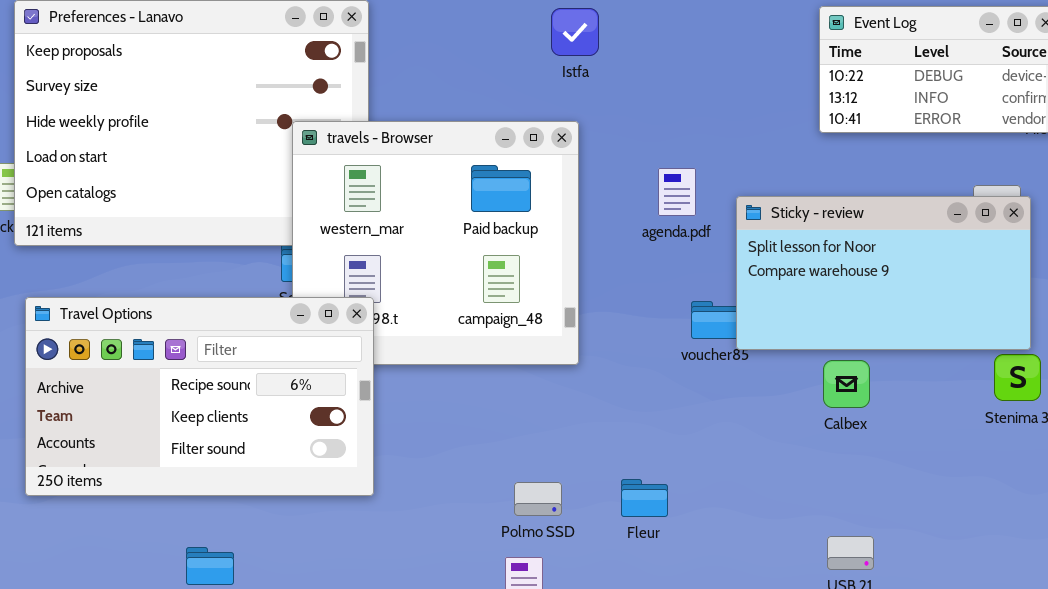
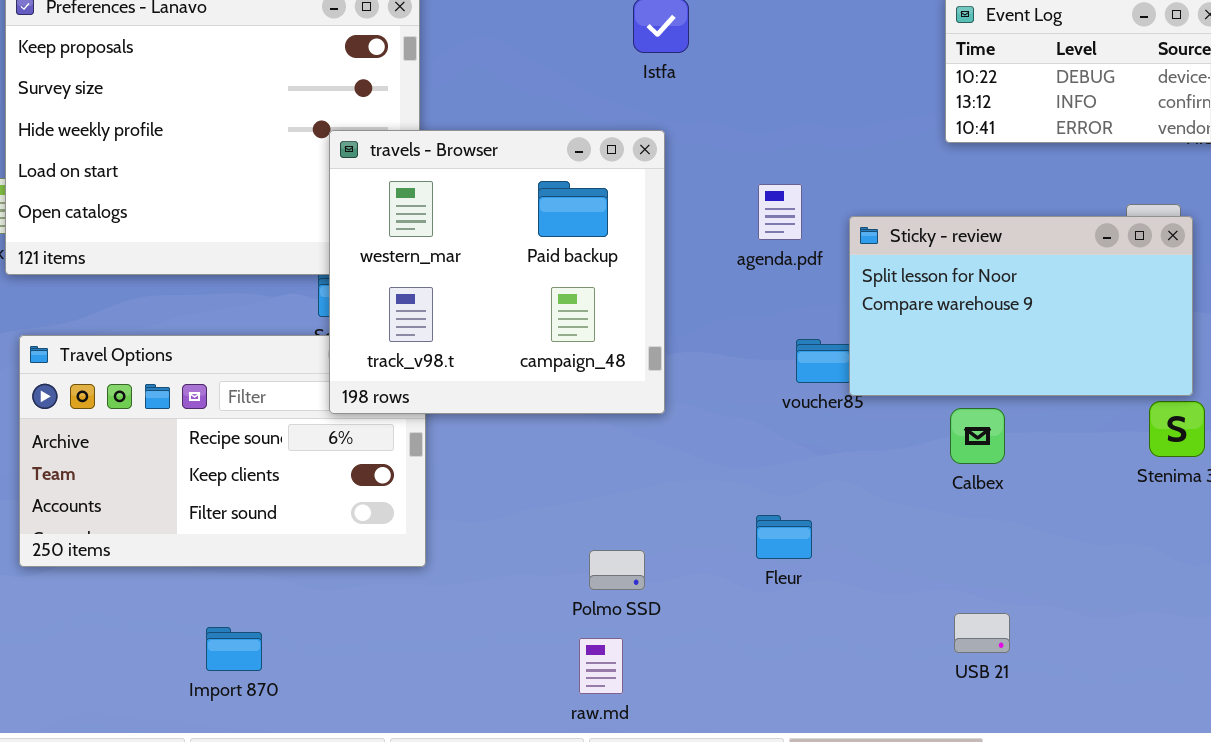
travels - Browser: [292,121,579,365] -> [329,130,665,414], raised
Fleur: [621,479,668,517] -> [756,515,812,559], moved

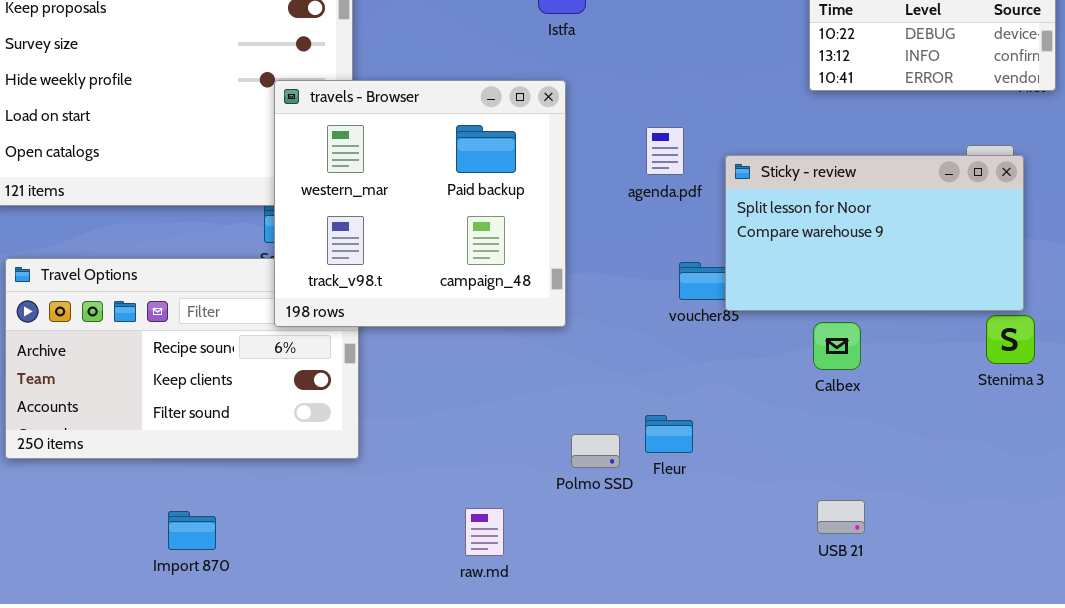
Polmo SSD: [589,550,645,590] -> [571,434,620,468], moved
raw.md: [579,638,623,694] -> [465,508,504,556], moved

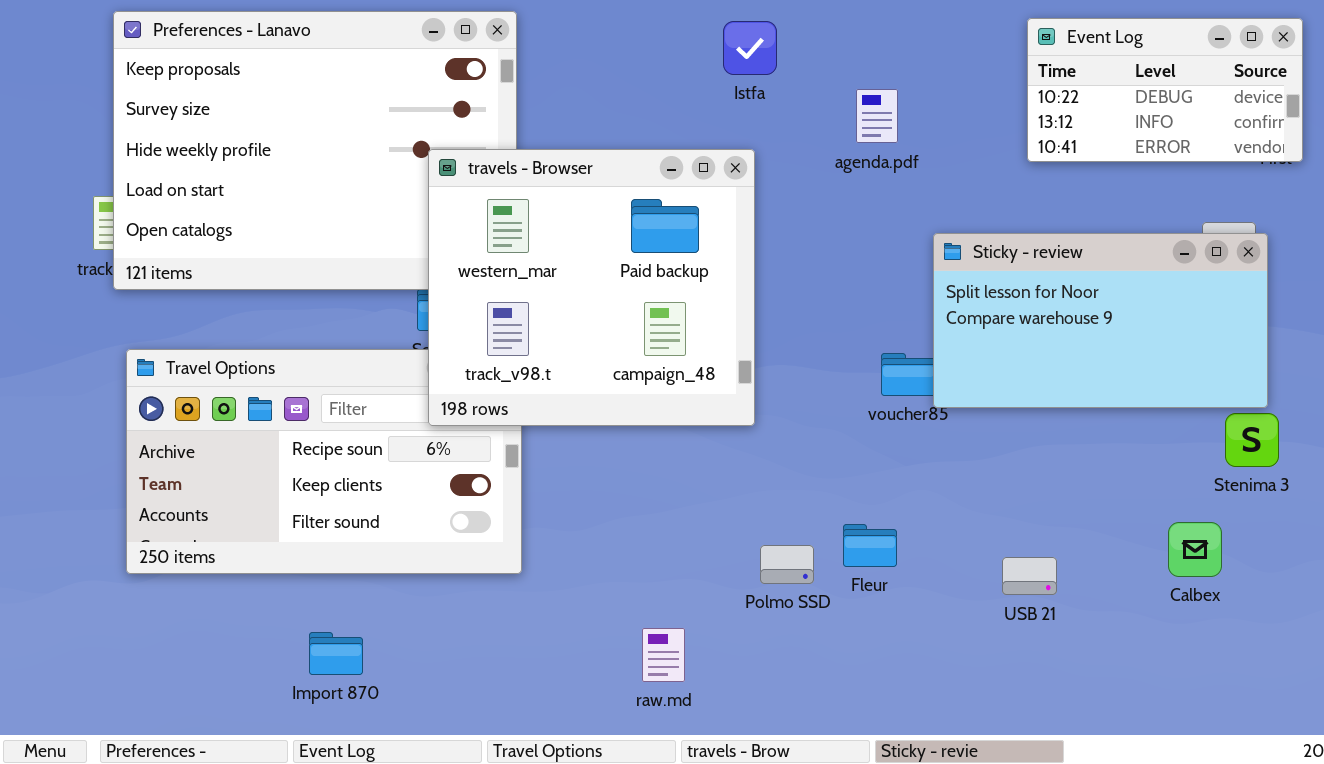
agenda.pdf: [646,127,684,175] -> [856,89,898,143], moved
Calbex: [813,322,861,370] -> [1168,522,1222,577], moved
USB 21: [817,500,865,534] -> [1002,557,1057,595], moved

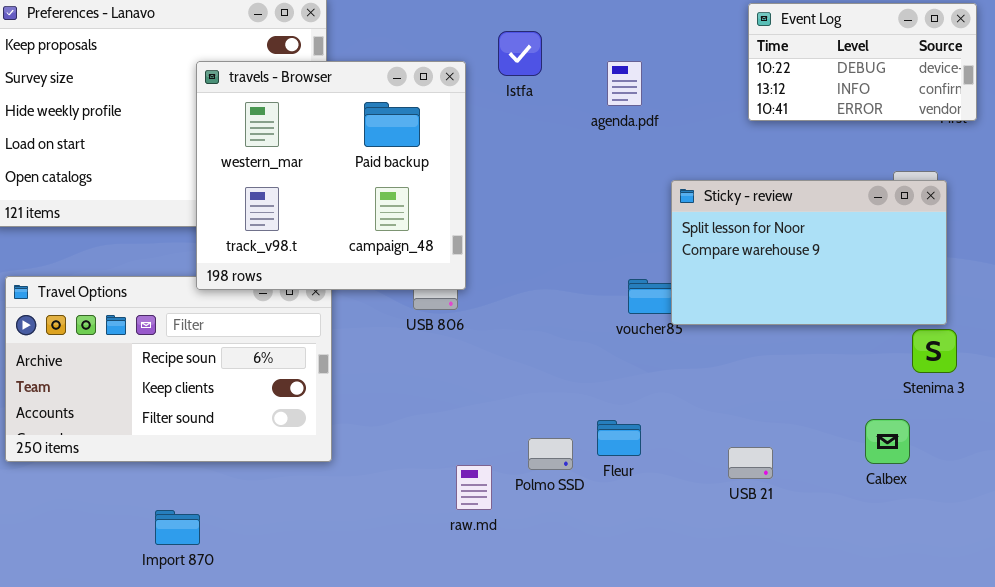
Istfa: [723,21,777,75] -> [498,31,542,76], moved
travels - Browser: [428,149,755,426] -> [196,61,466,290], moved
raw.md: [642,628,685,682] -> [456,465,492,510], moved

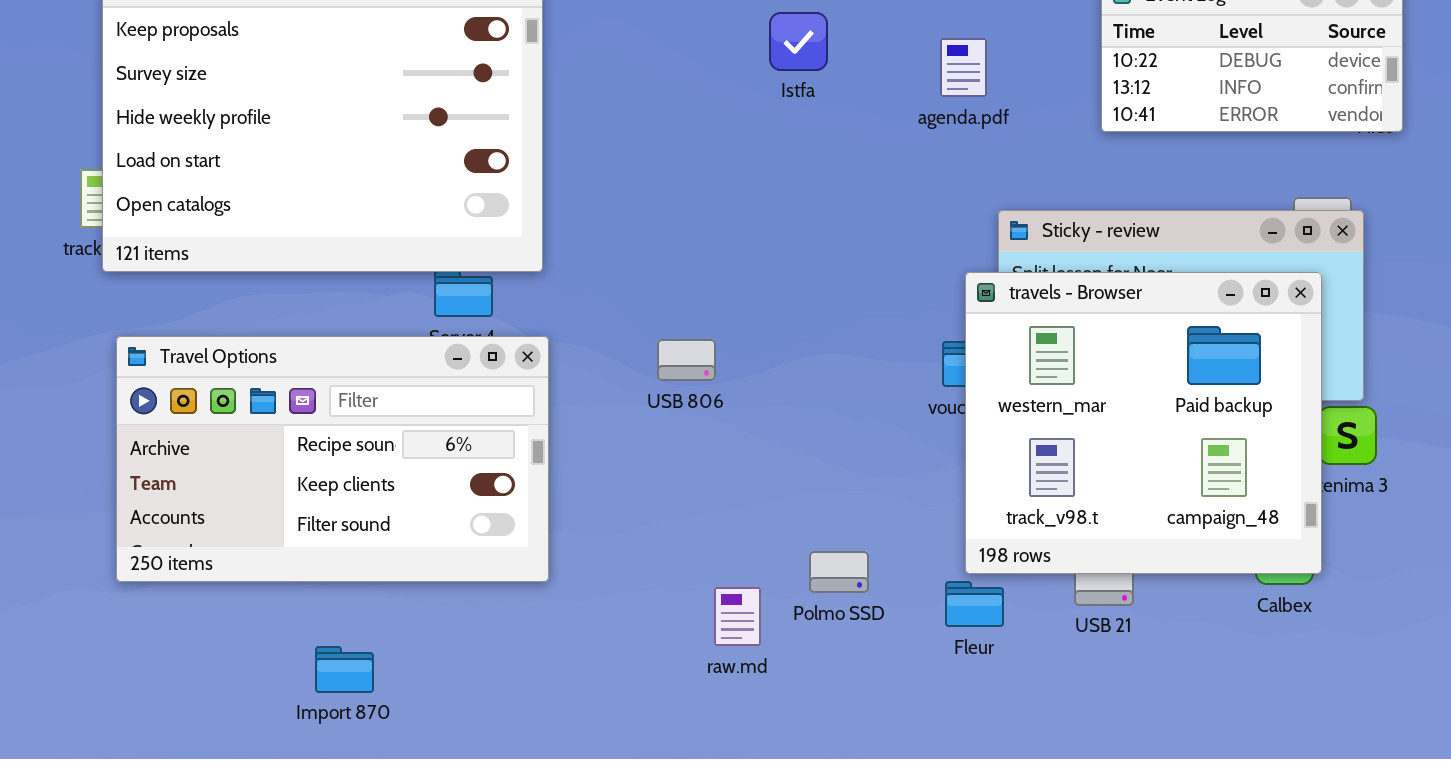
travels - Browser: [196,61,466,290] -> [965,272,1322,574], moved
agenda.pdf: [607,61,642,106] -> [940,38,987,97], moved
Fleur: [597,420,641,456] -> [945,581,1004,627], moved

